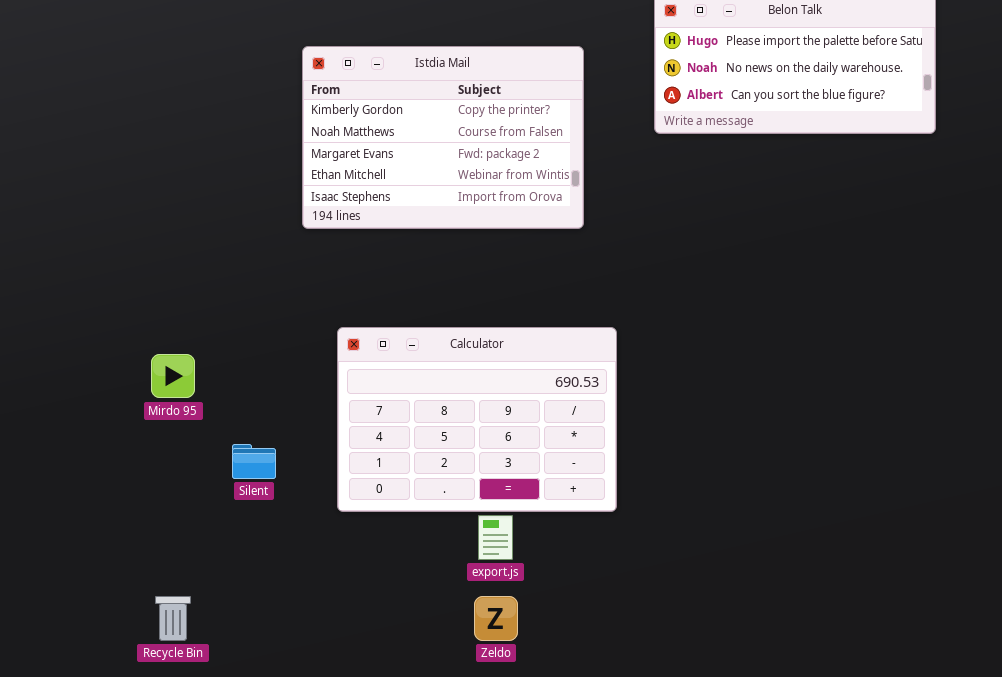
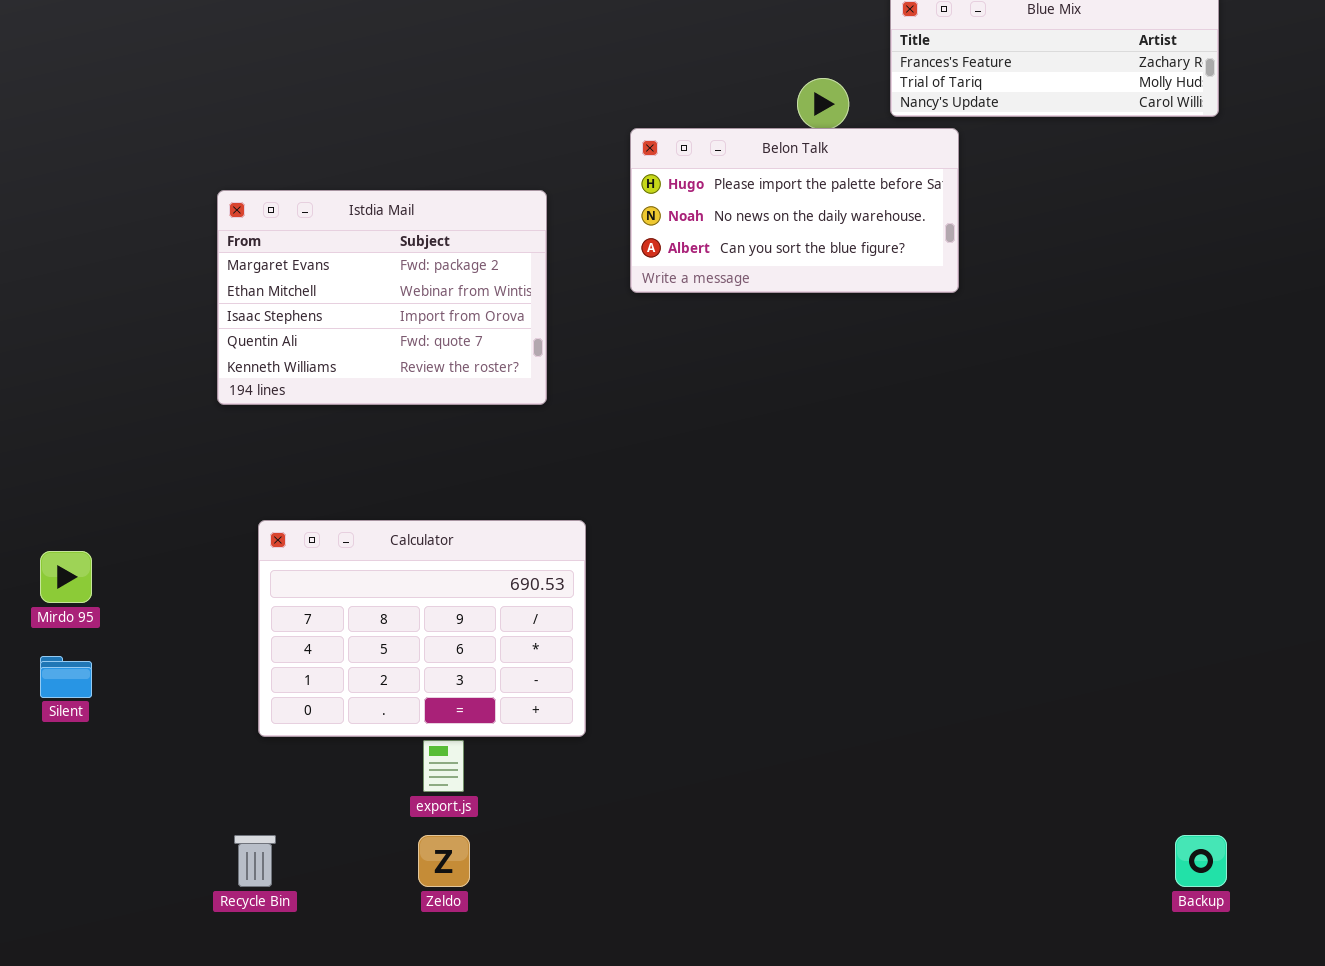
Istdia Mail: [302,46,584,229] -> [217,190,547,405], scrolled down 2 rows
Silent: [232,444,276,479] -> [40,656,92,698], moved
Recycle Bin: [155,596,191,641] -> [234,835,276,887], moved

